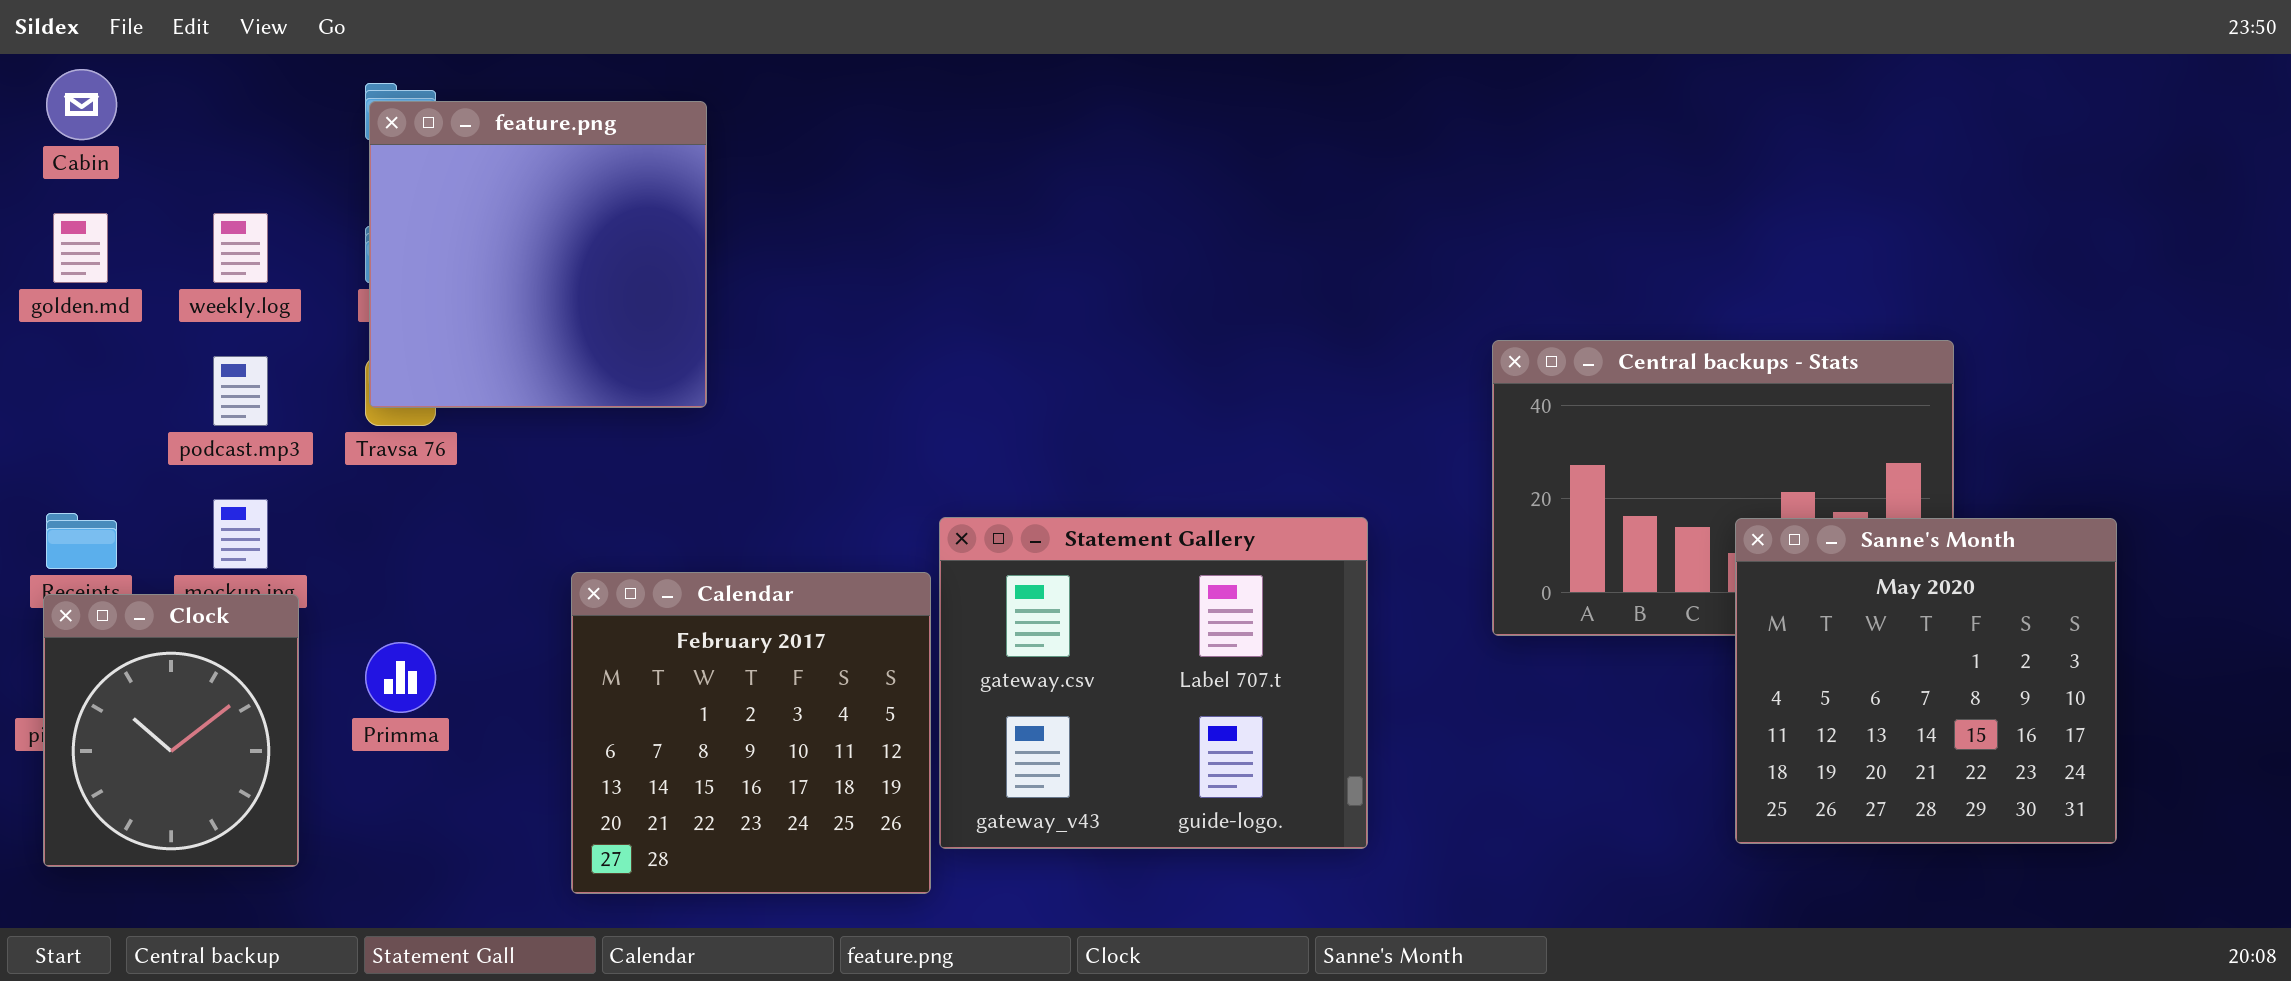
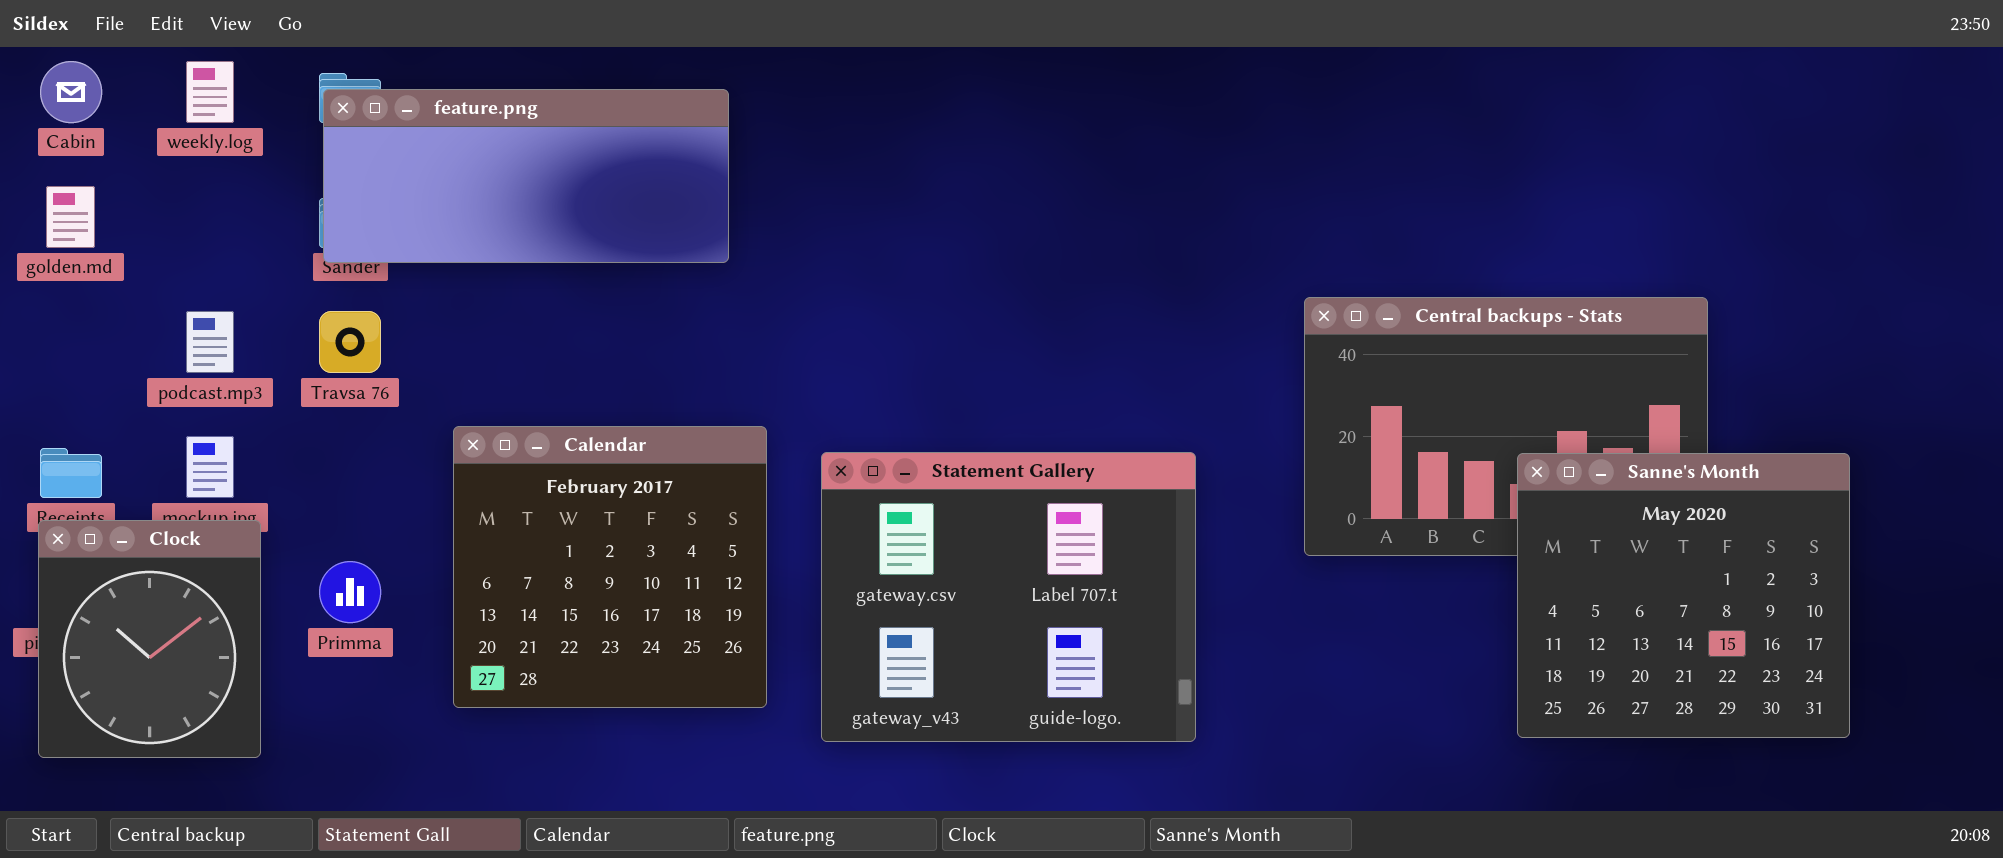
feature.png: [369,101,707,408] -> [323,89,729,263], resized
weekly.log: [213,213,268,283] -> [186,61,234,123], moved
Calendar: [571,572,931,894] -> [453,426,767,708], moved

